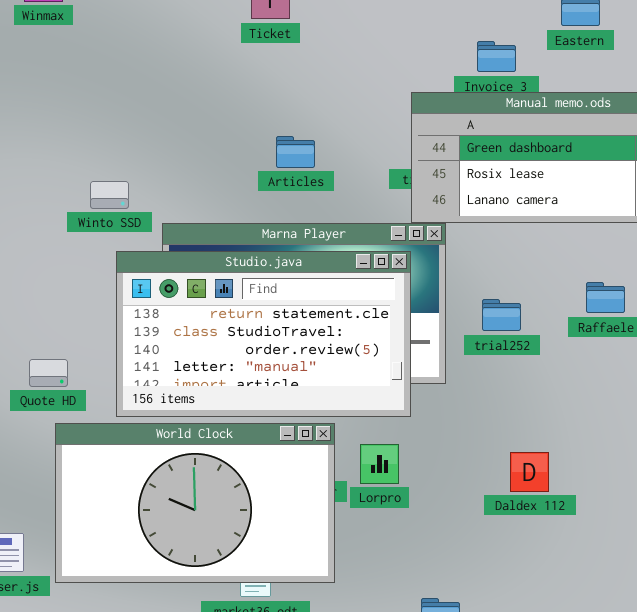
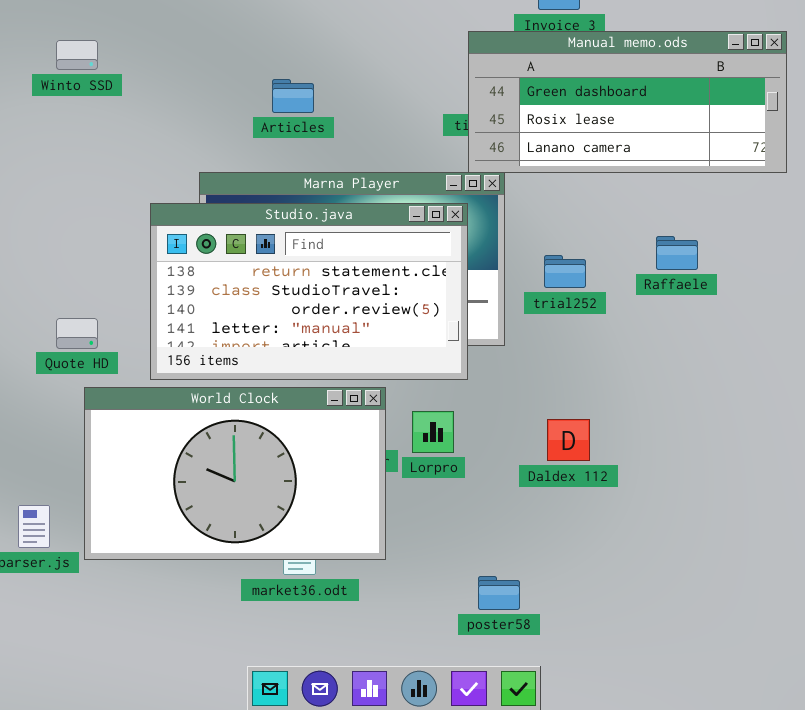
Articles: [276,136,315,168] -> [272,79,314,113], moved
Winto SSD: [90,181,129,209] -> [56,40,98,70], moved
Daldex 112: [510,452,549,492] -> [547,419,590,461], moved

